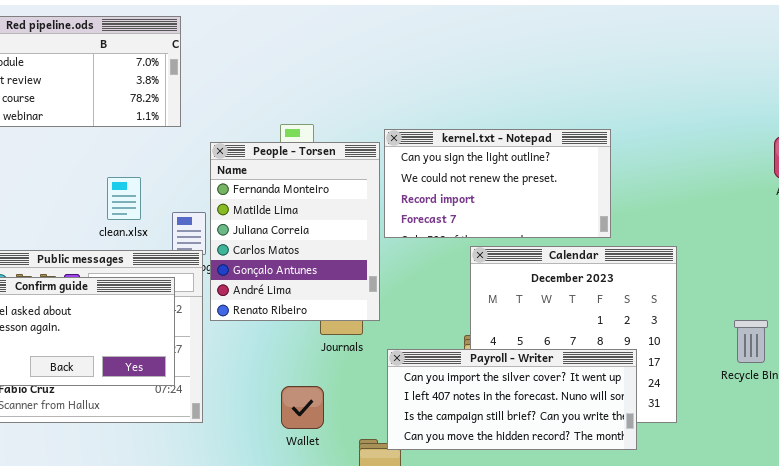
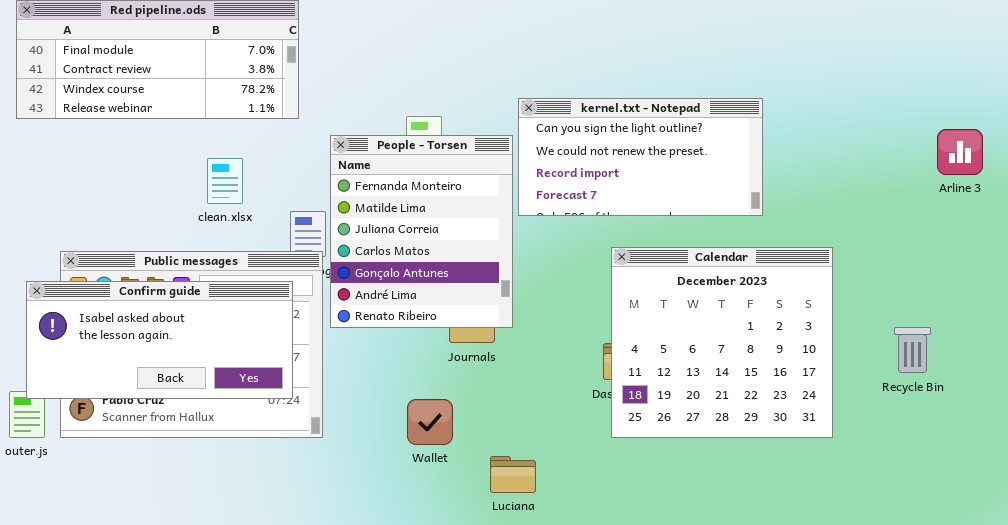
kernel.txt - Notepad: [384,129,611,238] -> [518,98,763,216], moved
clean.xlsx: [107,177,141,220] -> [207,158,243,204], moved
Payroll - Writer: [387,349,637,450] -> none, closed

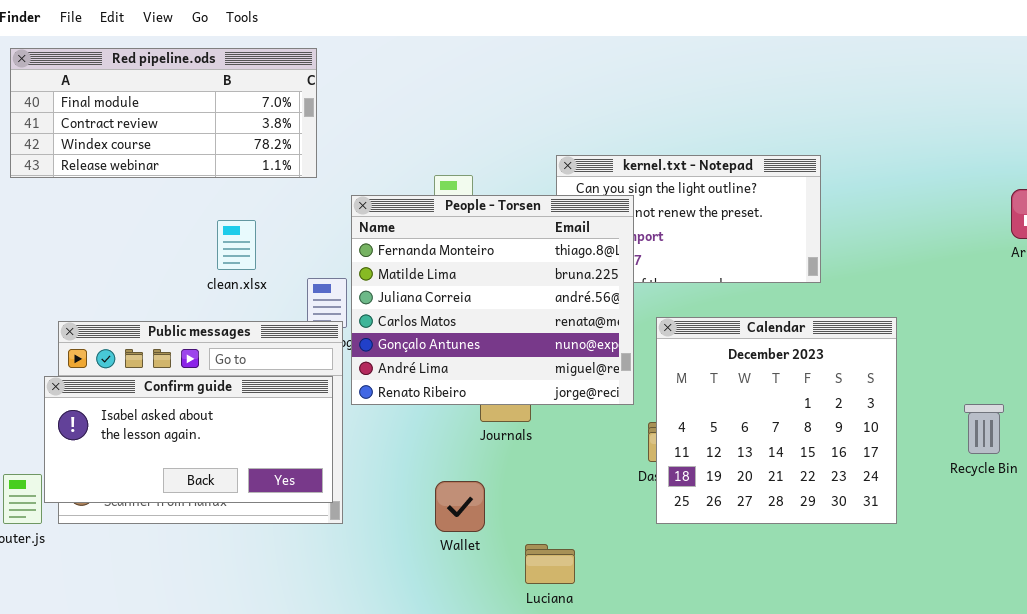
People - Torsen: [330,135,513,328] -> [351,195,634,405], resized
Confirm guide: [26,281,293,399] -> [44,376,333,503], moved

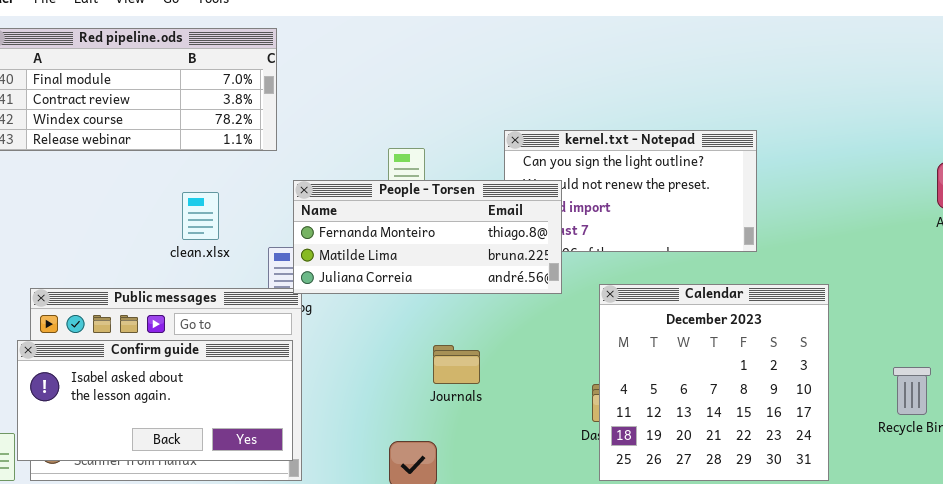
People - Torsen: [351,195,634,405] -> [293,180,562,294], moved, resized

